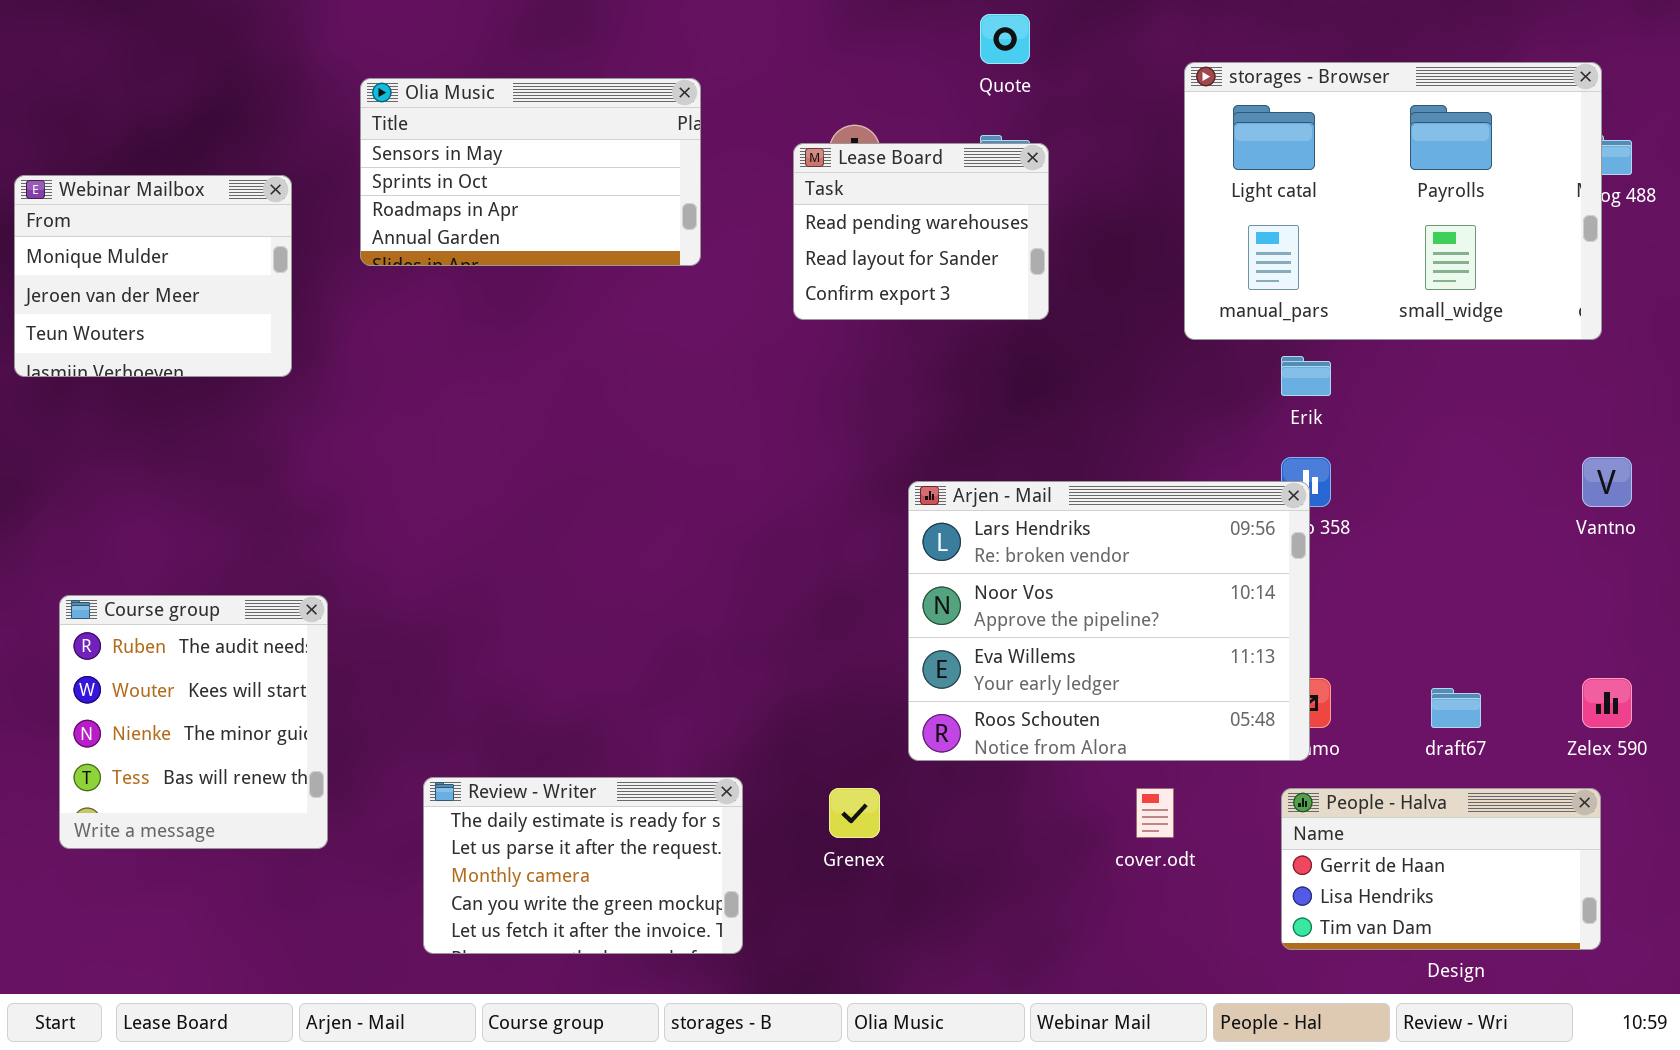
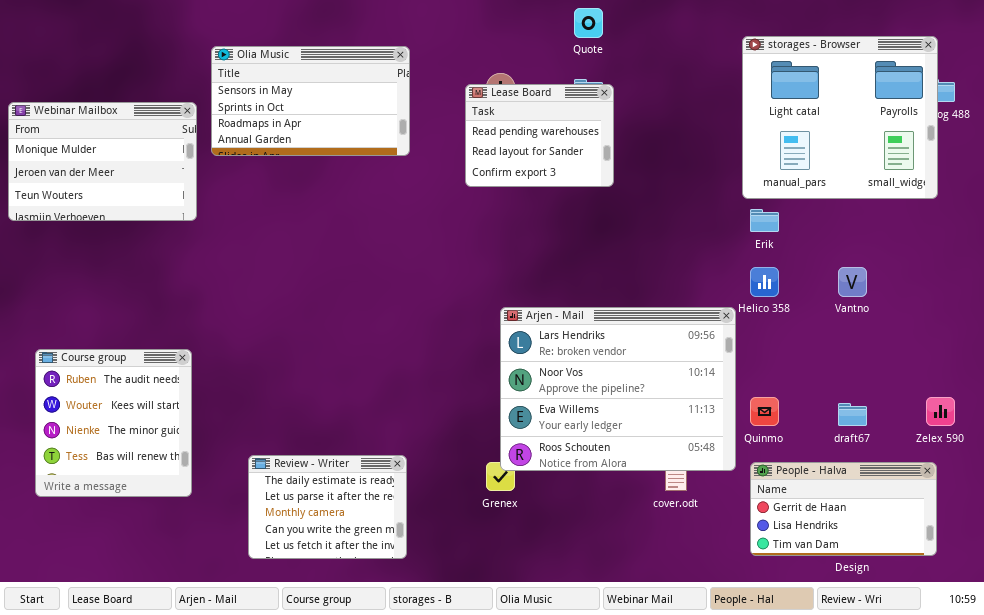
storages - Browser: [1184,62,1602,340] -> [742,36,938,199], resized
Webinar Mailbox: [14,175,292,377] -> [8,102,197,221], resized
Vantno: [1582,457,1632,507] -> [838,267,867,297], moved
Arjen - Mail: [908,481,1310,761] -> [500,307,736,471], moved
Review - Writer: [423,777,743,954] -> [248,455,407,559], resized

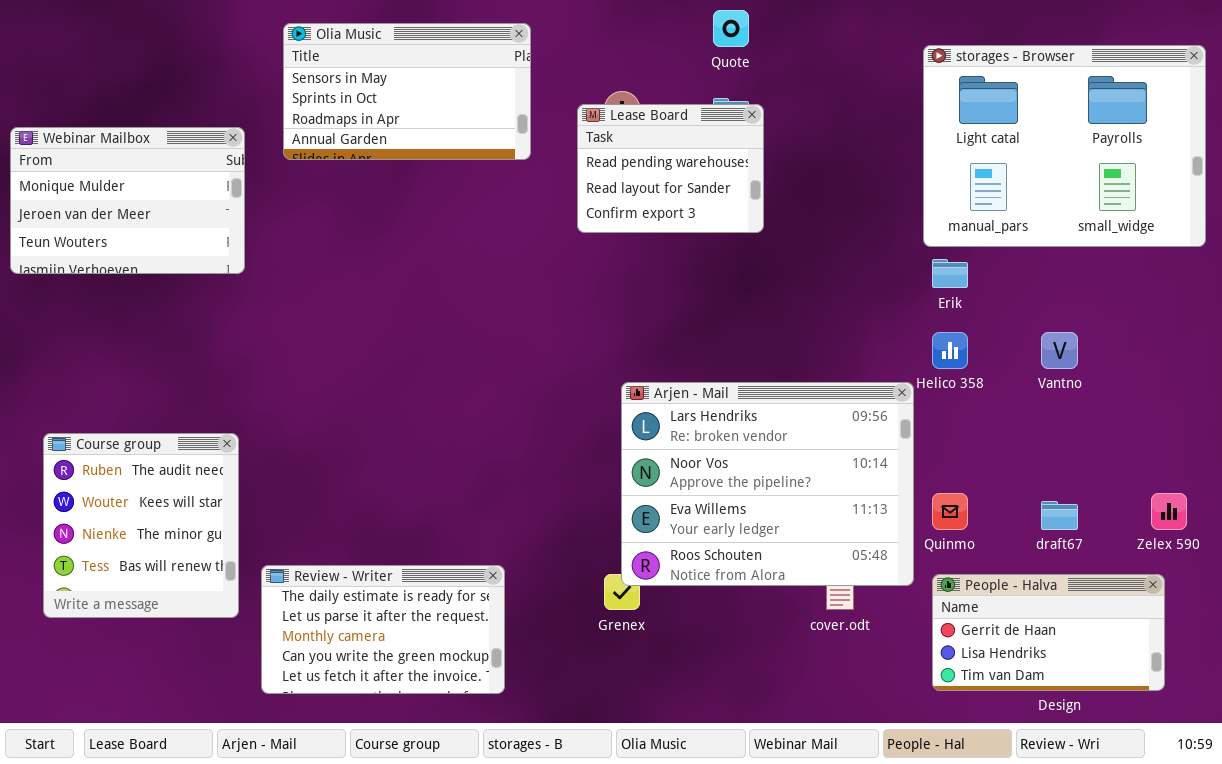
storages - Browser: [742,36,938,199] -> [923,45,1206,247], resized
Olia Music: [211,46,410,156] -> [283,23,531,160], moved
Review - Writer: [248,455,407,559] -> [261,565,505,694], resized

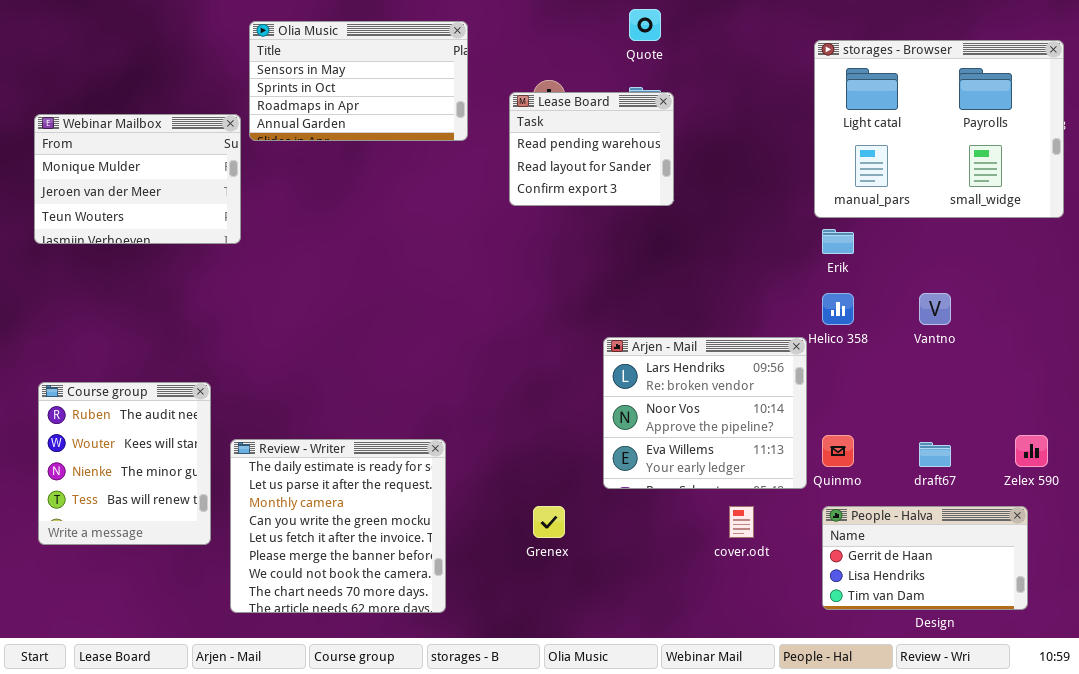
Webinar Mailbox: [10,127,245,274] -> [34,114,241,244], moved
Arjen - Mail: [621,382,914,586] -> [603,337,807,489], resized
Review - Writer: [261,565,505,694] -> [230,439,446,613], resized

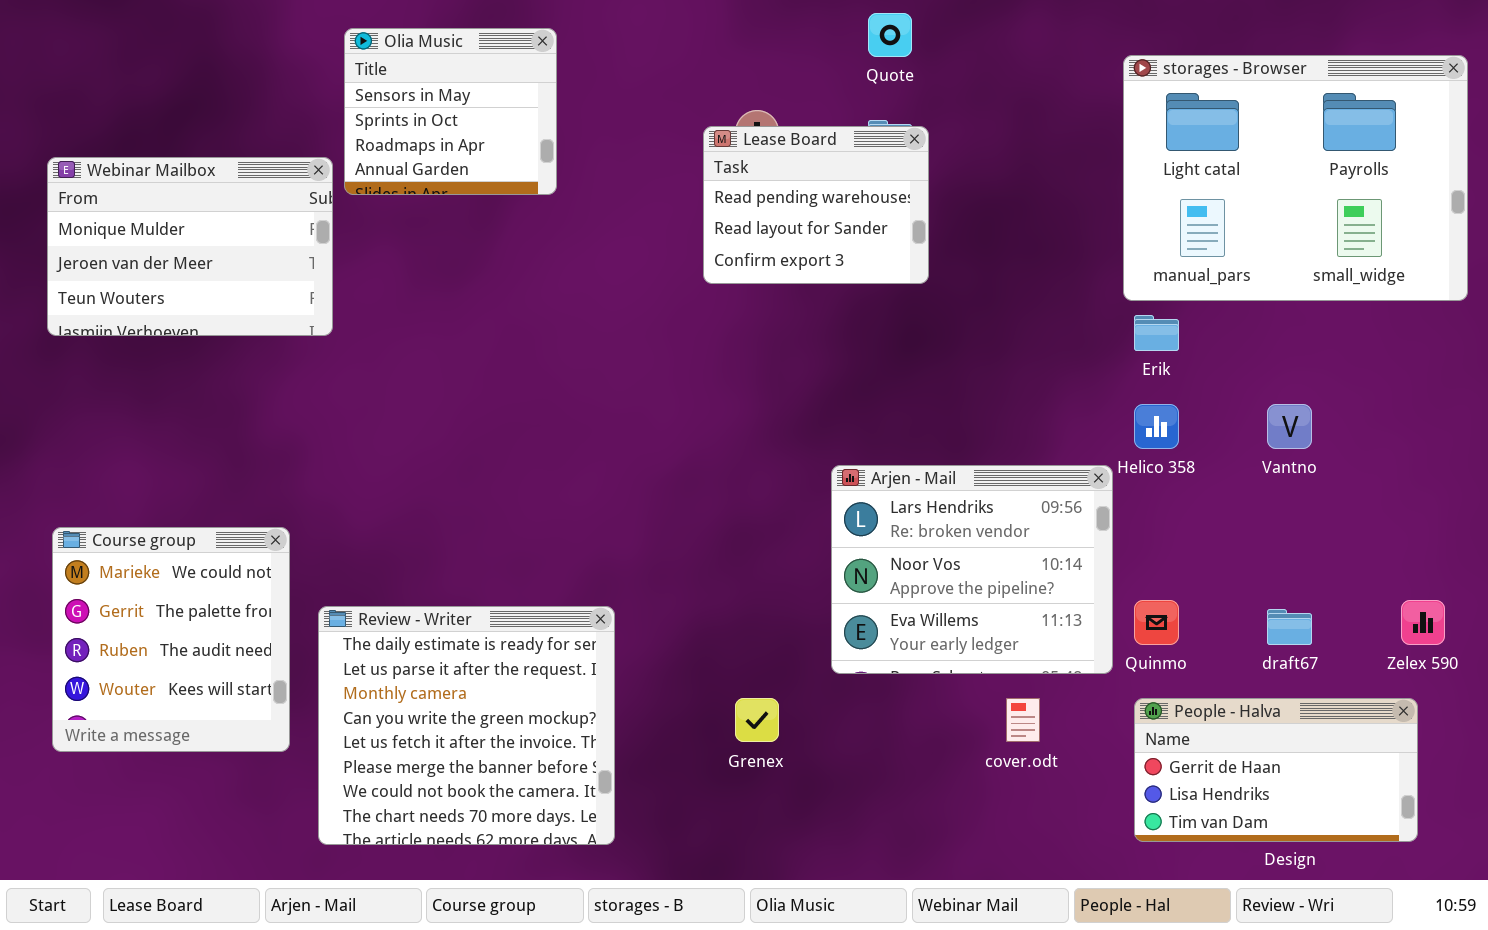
Olia Music: [249,21,468,141] -> [344,28,557,195], resized
Course group: [38,382,211,545] -> [52,527,290,752], scrolled up 2 rows

